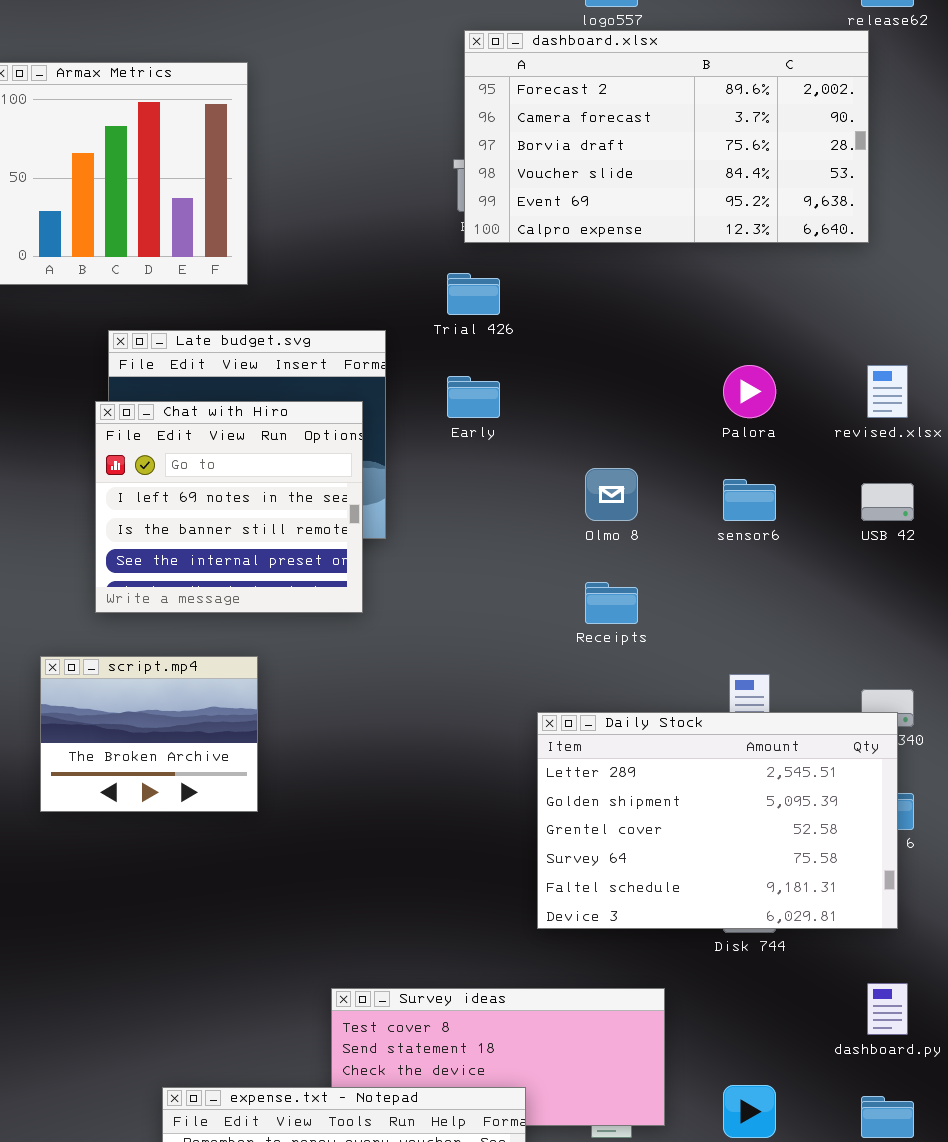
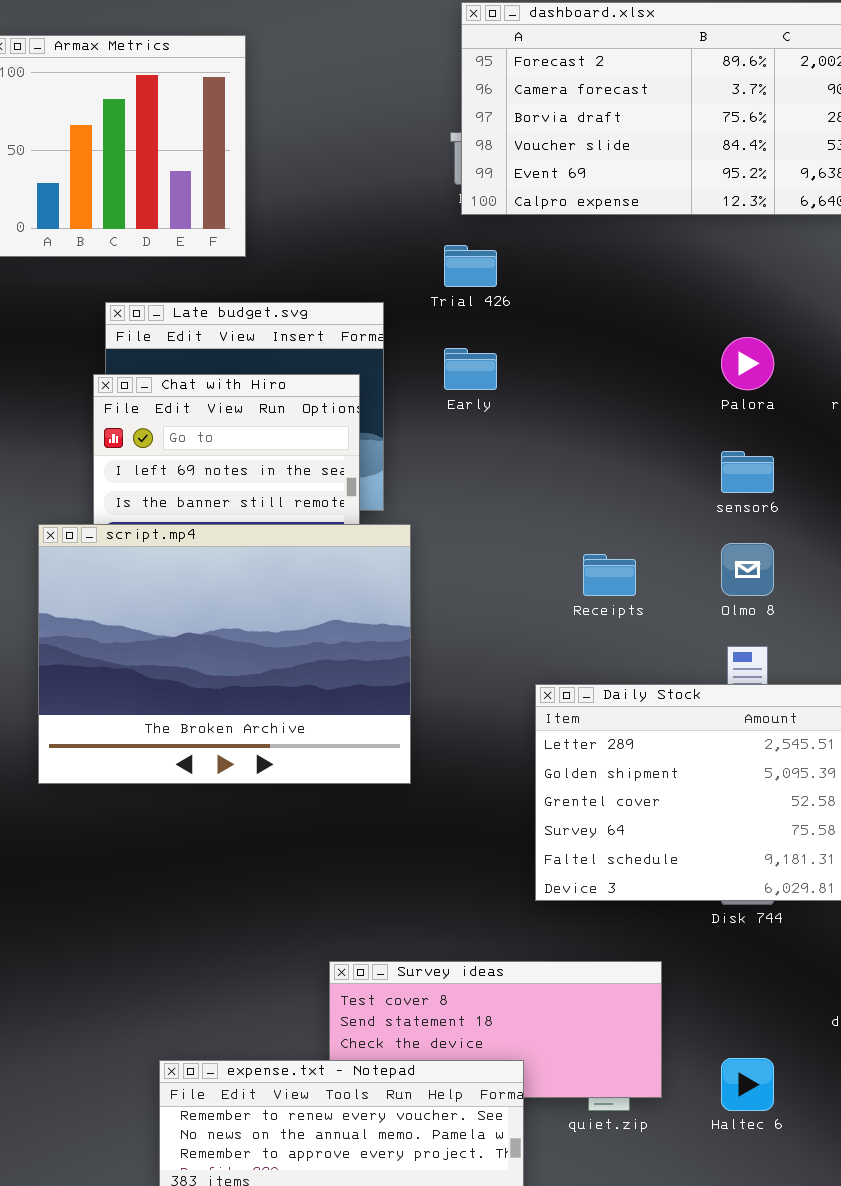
Olmo 8: [585,468,638,521] -> [721,543,774,596], moved
script.mp4: [40,656,258,812] -> [38,524,411,784], resized

